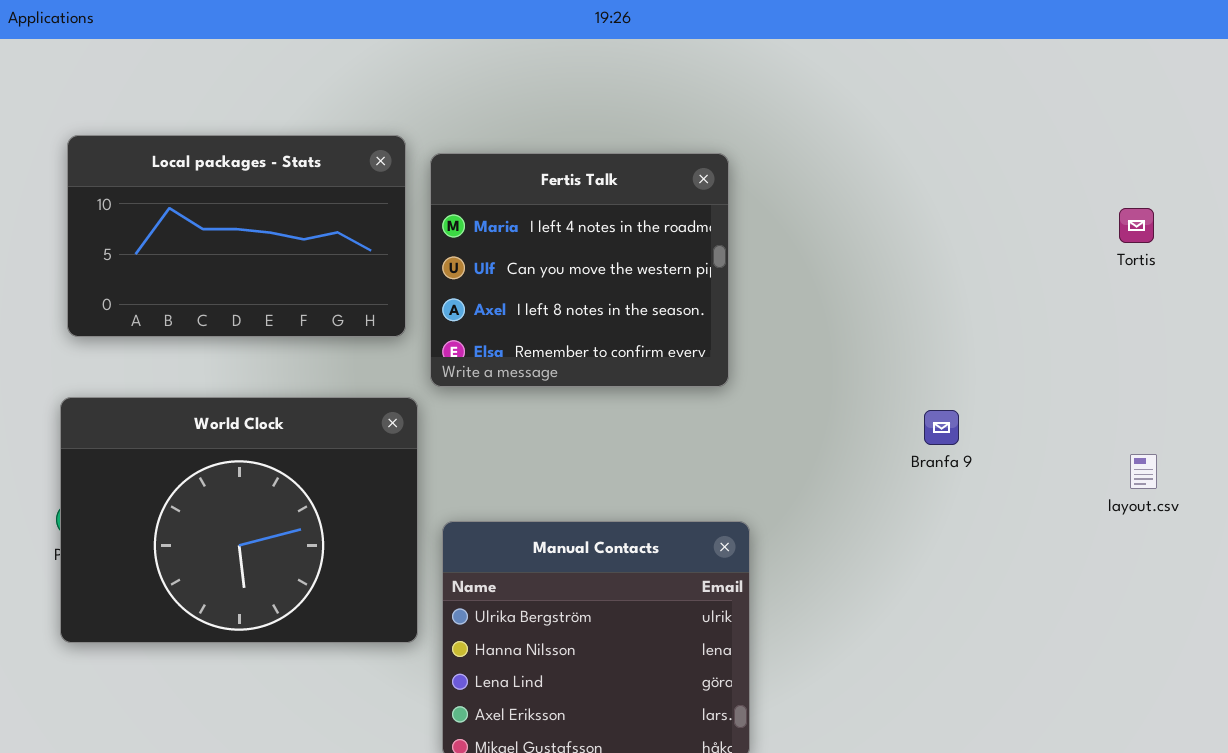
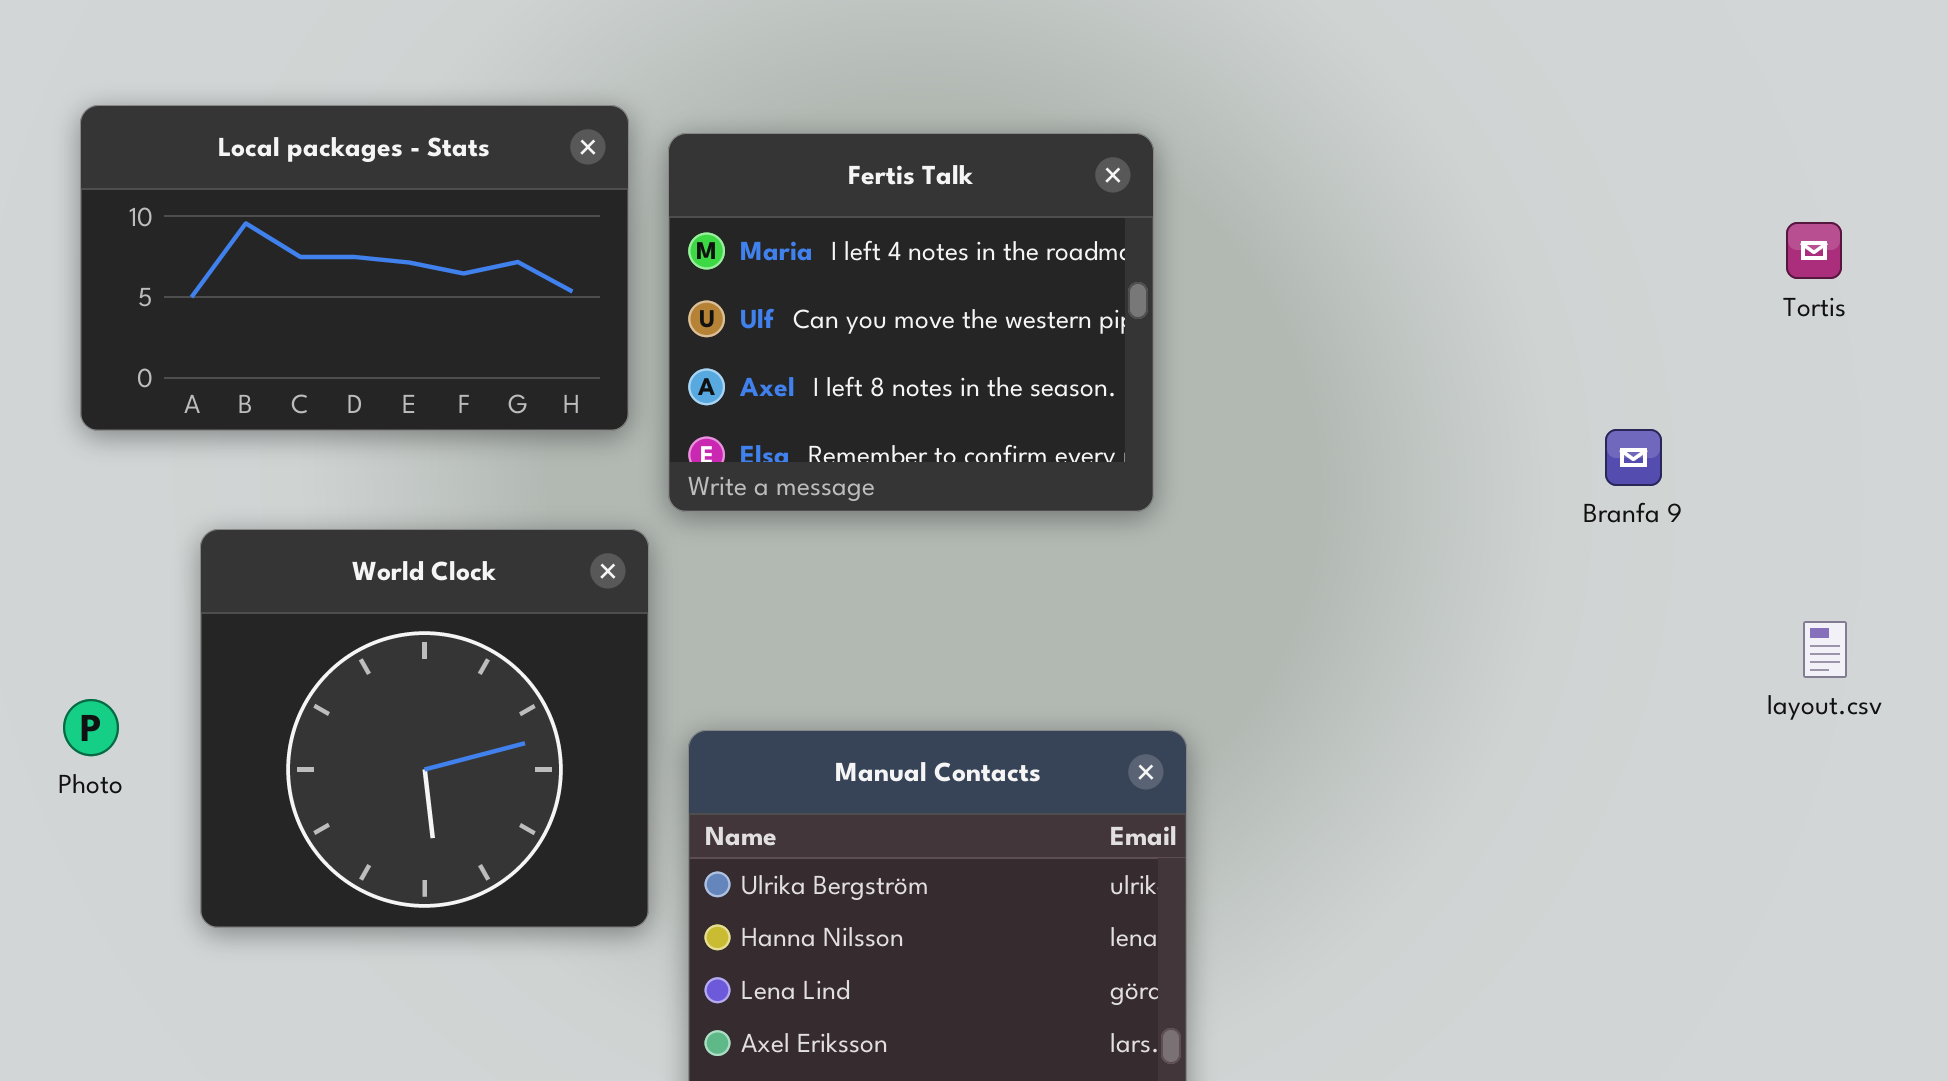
World Clock: [60,397,418,643] -> [200,529,649,928], resized
Branfa 9: [924,410,959,445] -> [1605,429,1662,486], moved

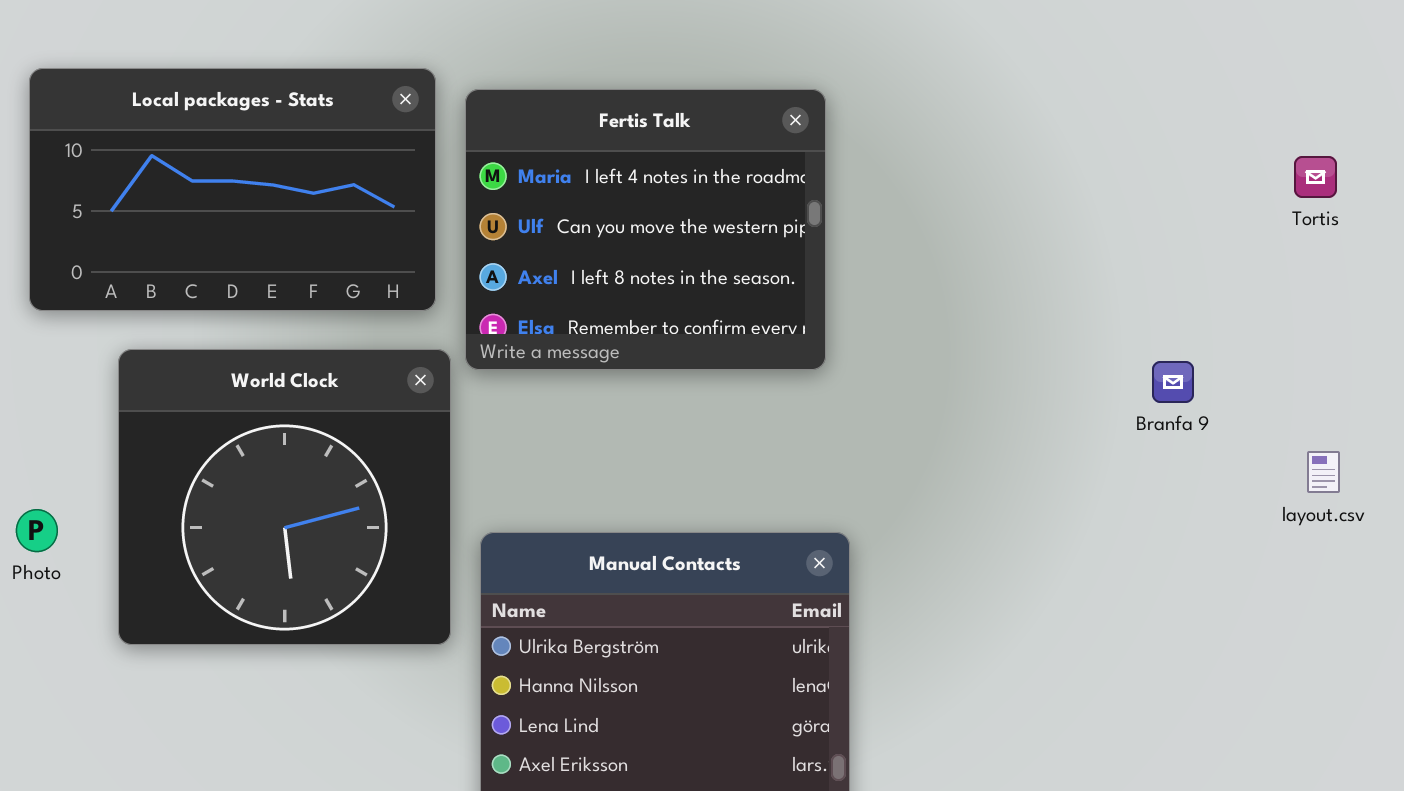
Branfa 9: [1605,429,1662,486] -> [1152,361,1194,403], moved
World Clock: [200,529,649,928] -> [118,349,451,645], moved

